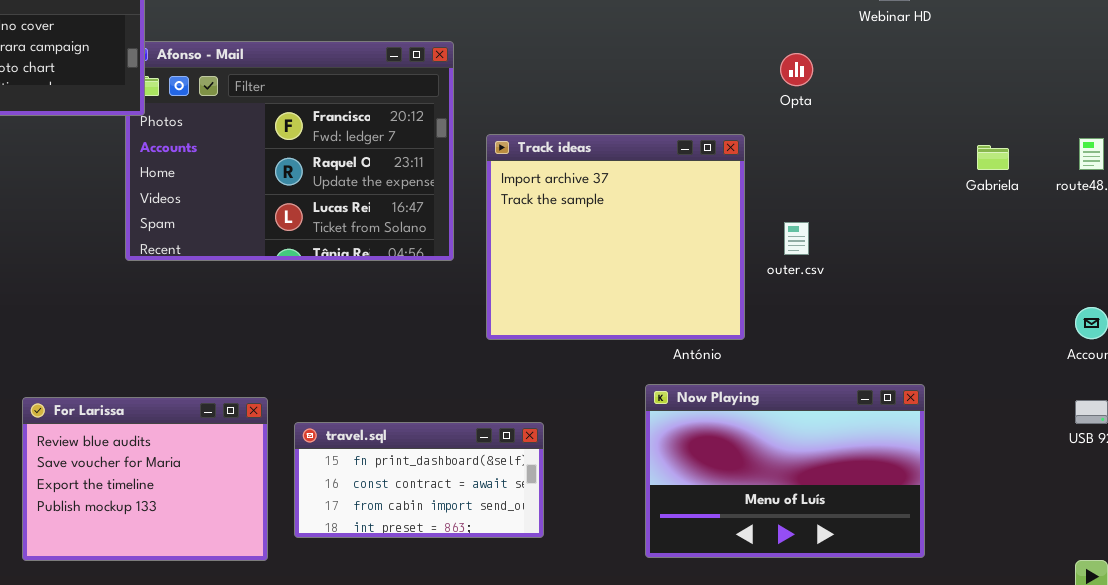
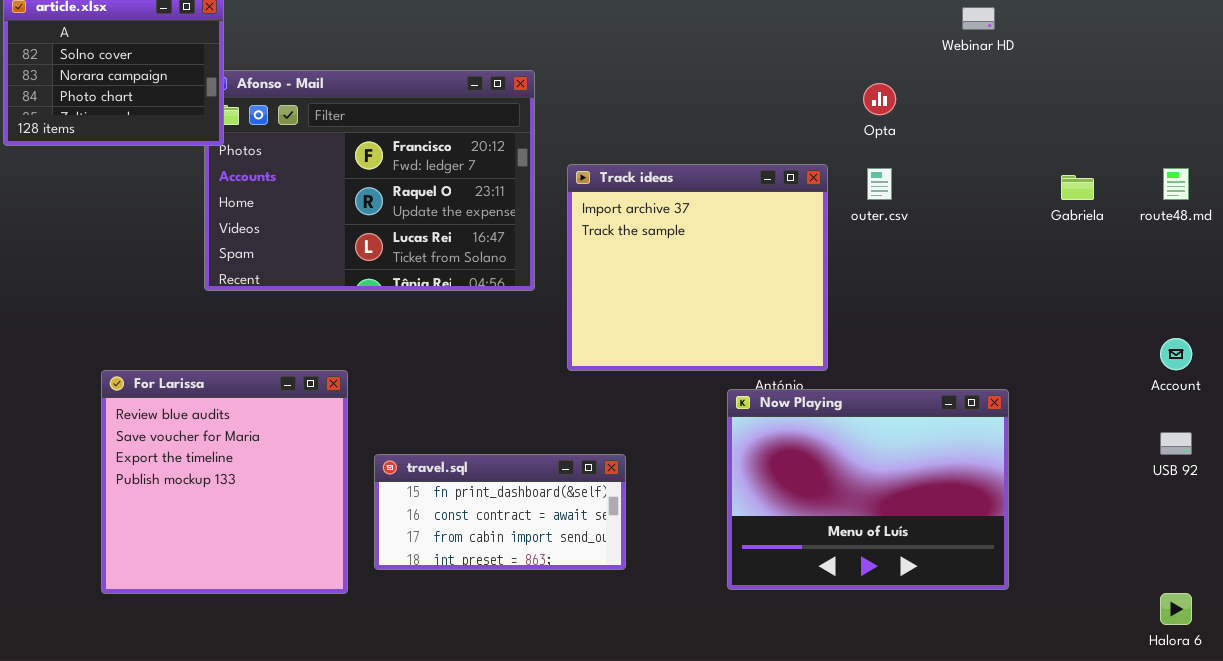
outer.csv: [784,222,809,255] -> [867,168,892,200], moved
Now Playing: [645,384,925,558] -> [727,389,1009,590], resized
For Larissa: [22,397,268,561] -> [101,370,348,594], resized

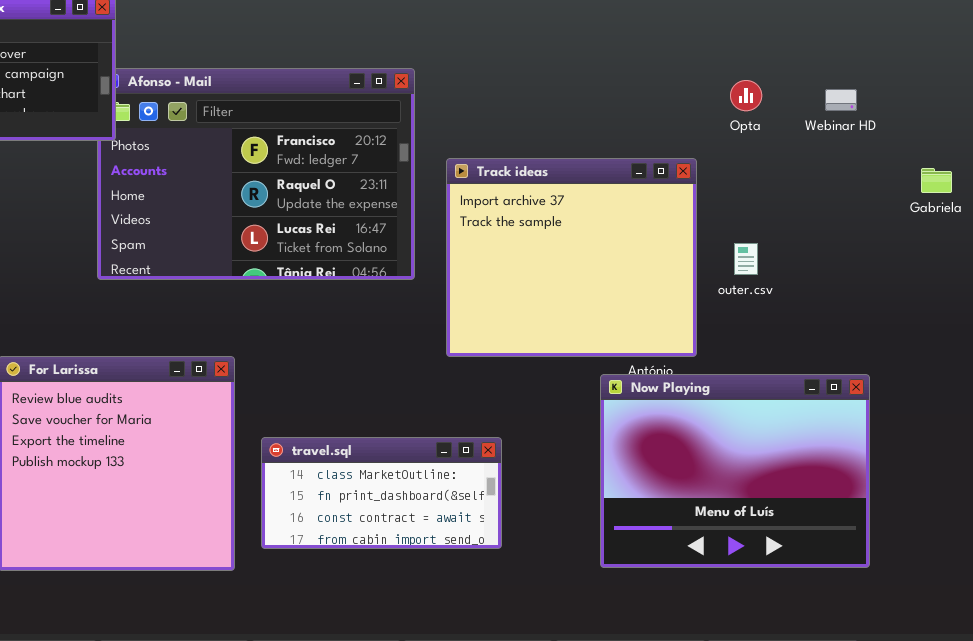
Webinar HD: [962,7,995,30] -> [825,89,857,111], moved
outer.csv: [867,168,892,200] -> [734,243,758,275], moved
travel.sql: [374,454,626,570] -> [261,437,502,549], scrolled up 1 row

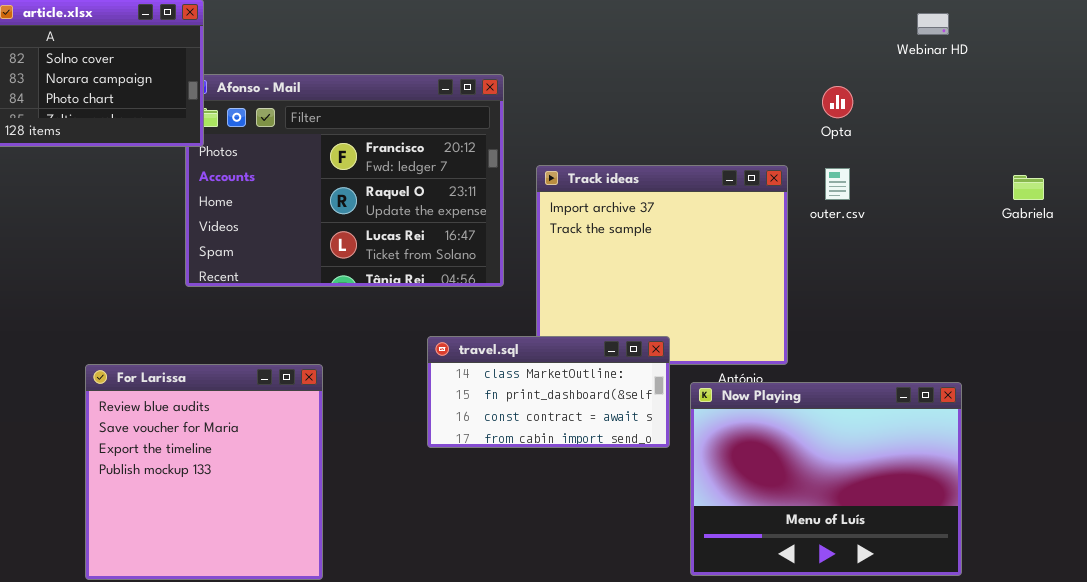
Webinar HD: [825,89,857,111] -> [917,13,949,35], moved
outer.csv: [734,243,758,275] -> [825,168,850,200], moved
travel.sql: [261,437,502,549] -> [427,336,670,448], moved

